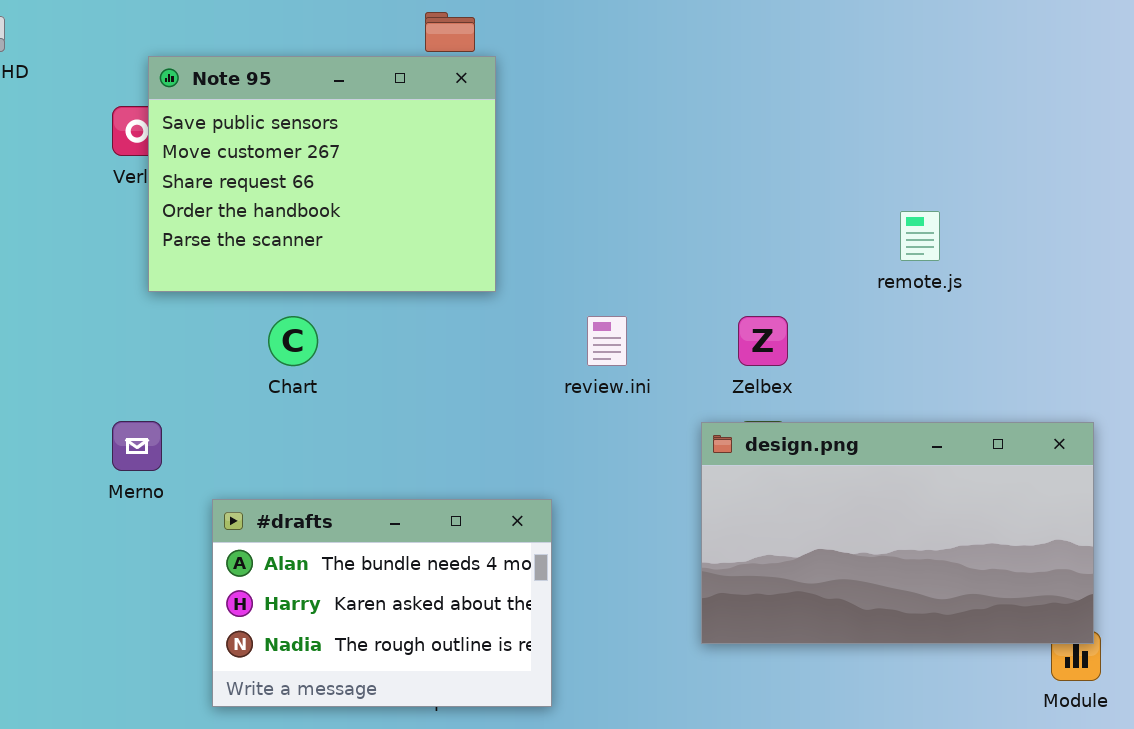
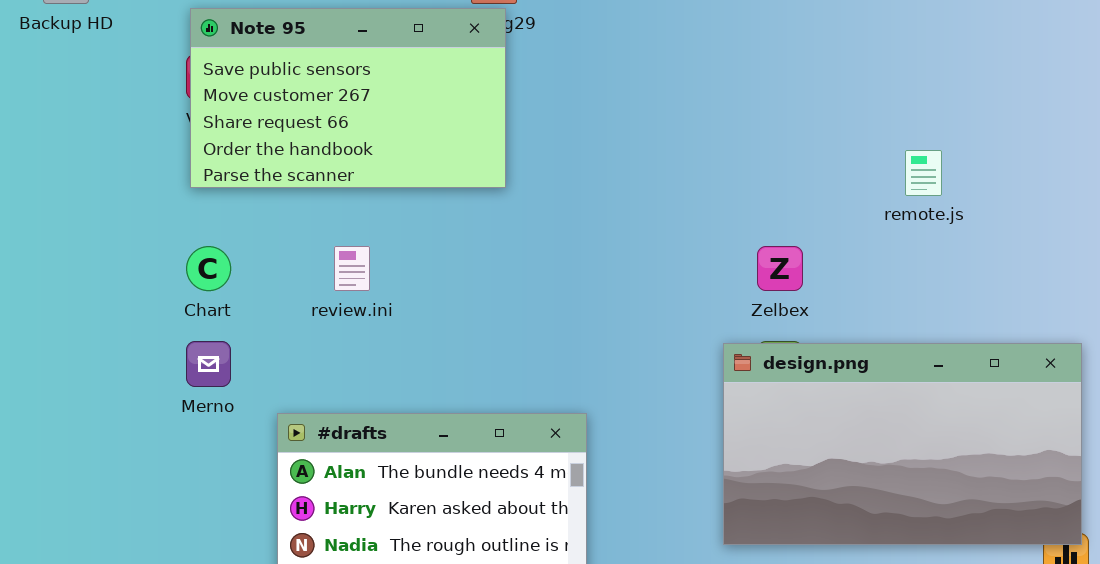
Note 95: [148,56,496,292] -> [190,8,506,188], moved, resized
Chart: [268,316,318,366] -> [186,246,231,291], moved
review.ini: [587,316,627,366] -> [334,246,370,291], moved

